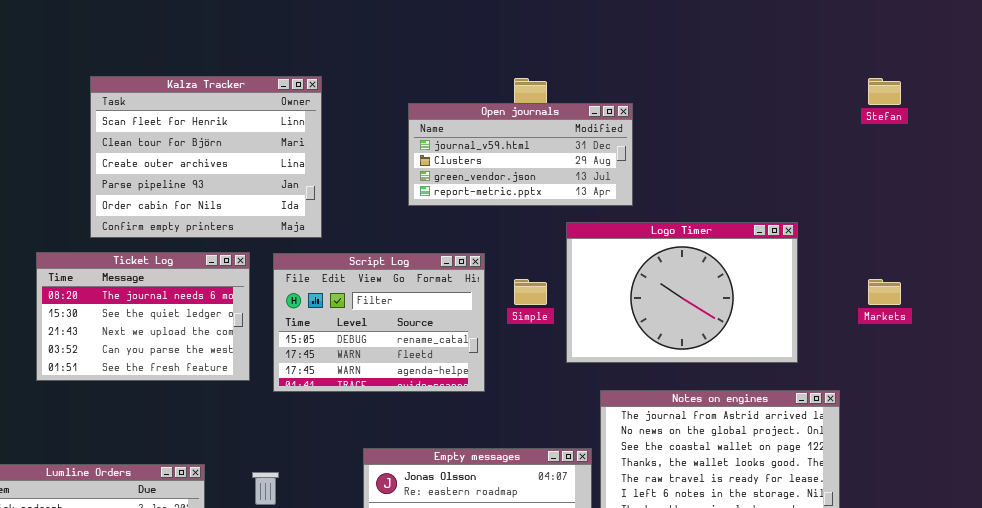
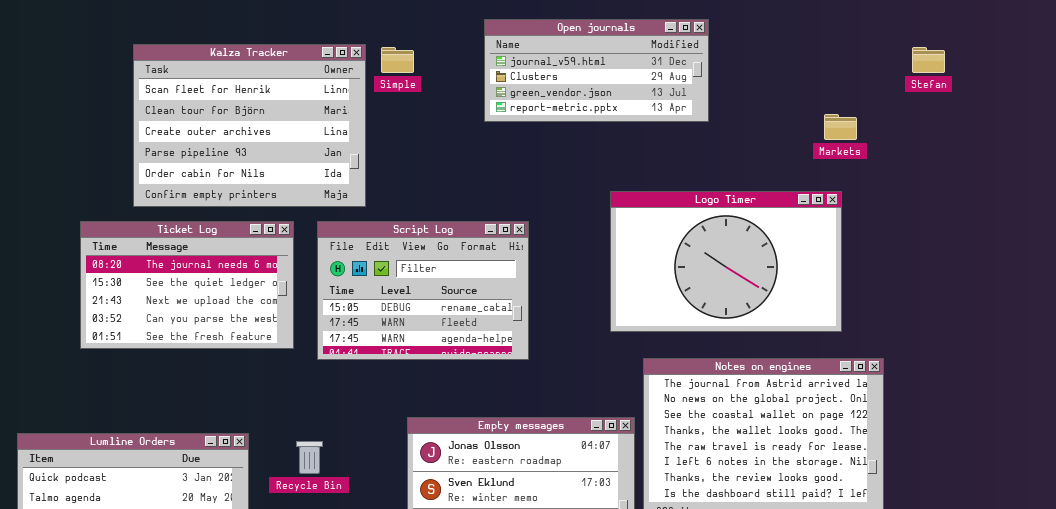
Open journals: [408,103,633,206] -> [484,19,709,122], moved
Simple: [514,279,547,305] -> [381,47,414,73], moved
Markets: [868,279,901,305] -> [824,114,857,140], moved

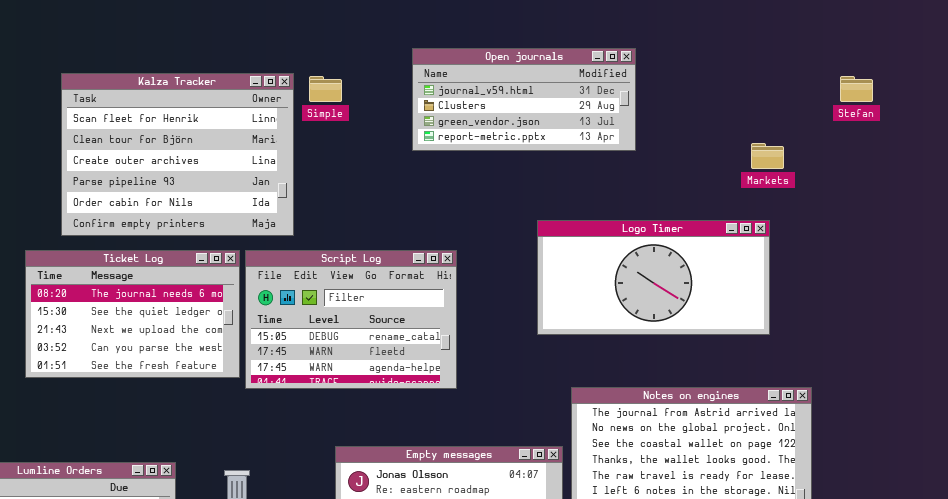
Logo Timer: [610,191,842,332] -> [537,220,770,335], resized
Ticket Log: [80,221,294,349] -> [25,250,240,378], moved

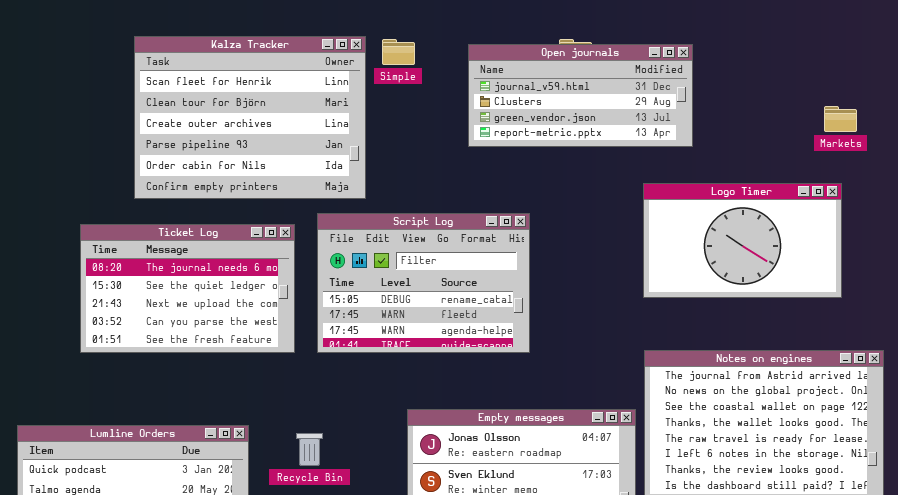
Open journals: [412,48,636,151] -> [468,44,693,147], moved
Logo Timer: [537,220,770,335] -> [643,183,842,298], resized
Ticket Log: [25,250,240,378] -> [80,224,295,353], moved

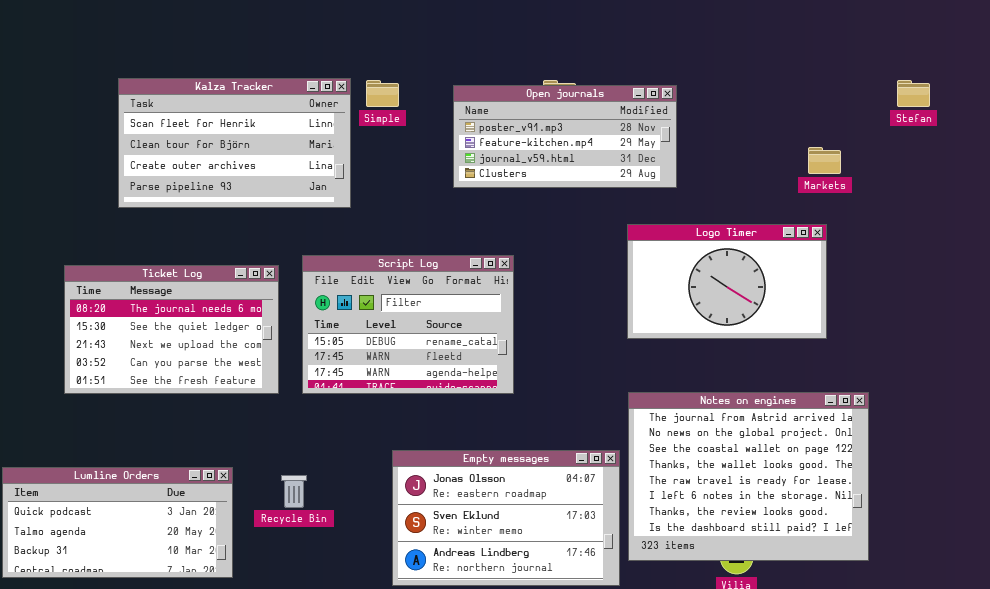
Kalza Tracker: [134,36,366,199] -> [118,78,351,208], resized
Open journals: [468,44,693,147] -> [453,85,677,188], scrolled up 2 rows

